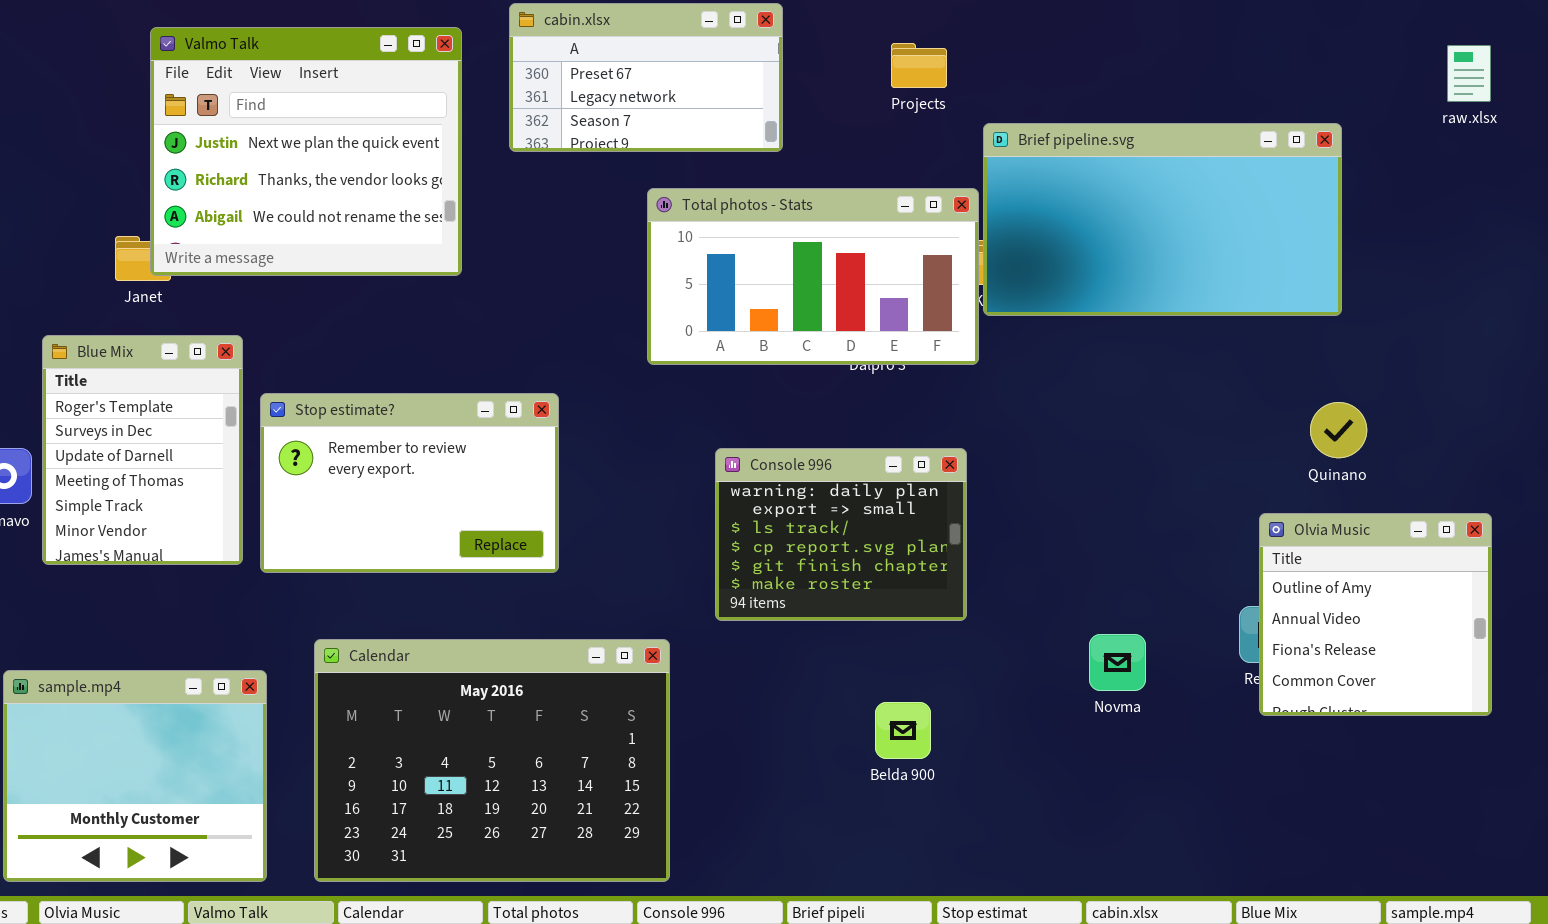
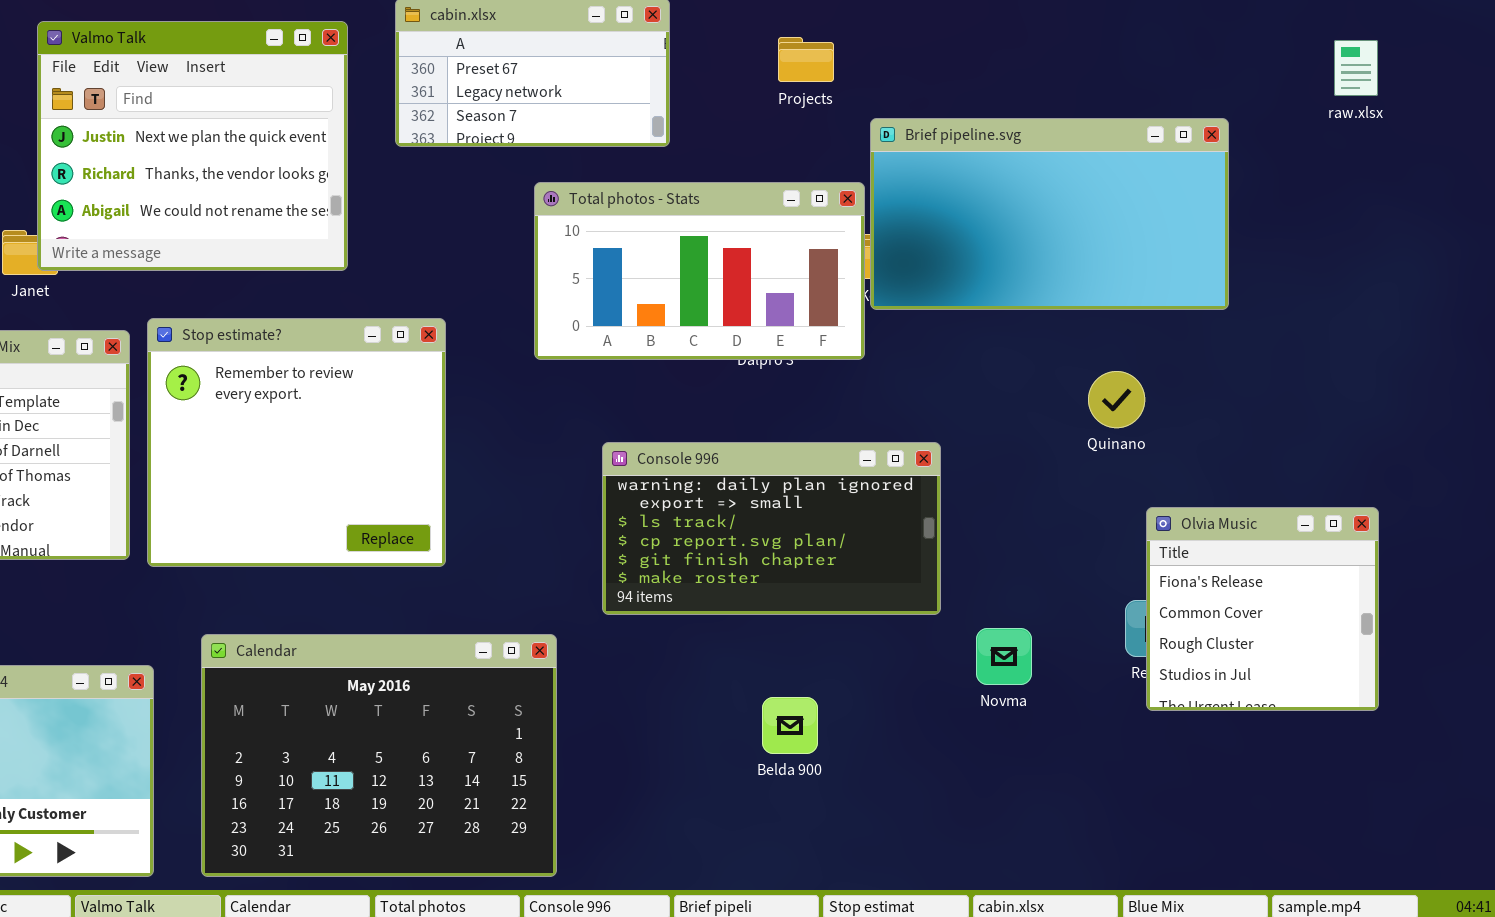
Stop estimate?: [260,393,559,573] -> [147,318,446,567], resized
Quinano: [1310,402,1367,458] -> [1088,371,1145,428], moved
Console 996: [715,448,967,621] -> [602,442,941,615], resized
Olvia Music: [1259,513,1492,716] -> [1146,507,1379,711], scrolled down 2 rows

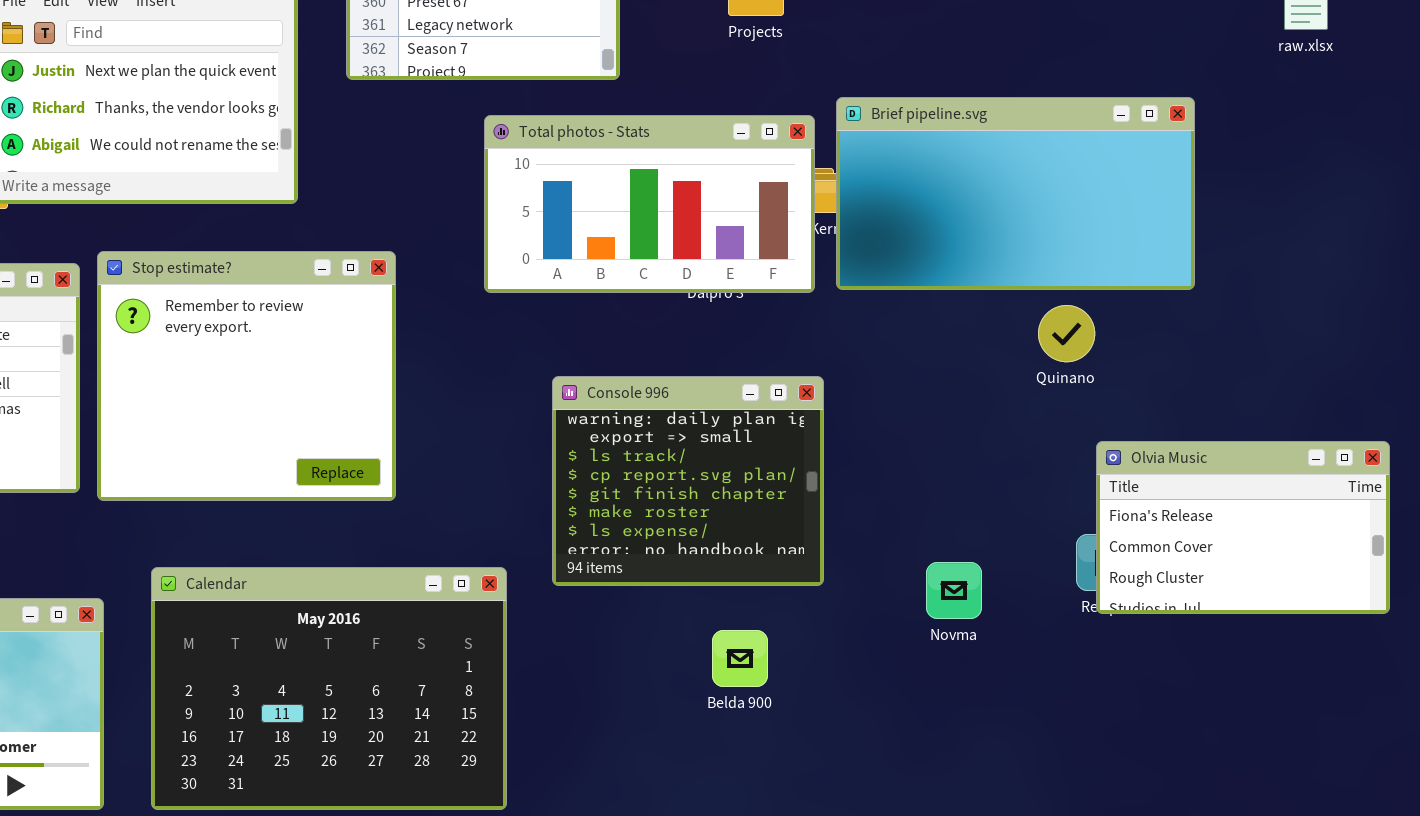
Brief pipeline.svg: [870,118,1229,310] -> [836,97,1195,290], moved
Console 996: [602,442,941,615] -> [552,376,824,586], resized
Olvia Music: [1146,507,1379,711] -> [1096,441,1390,614], resized

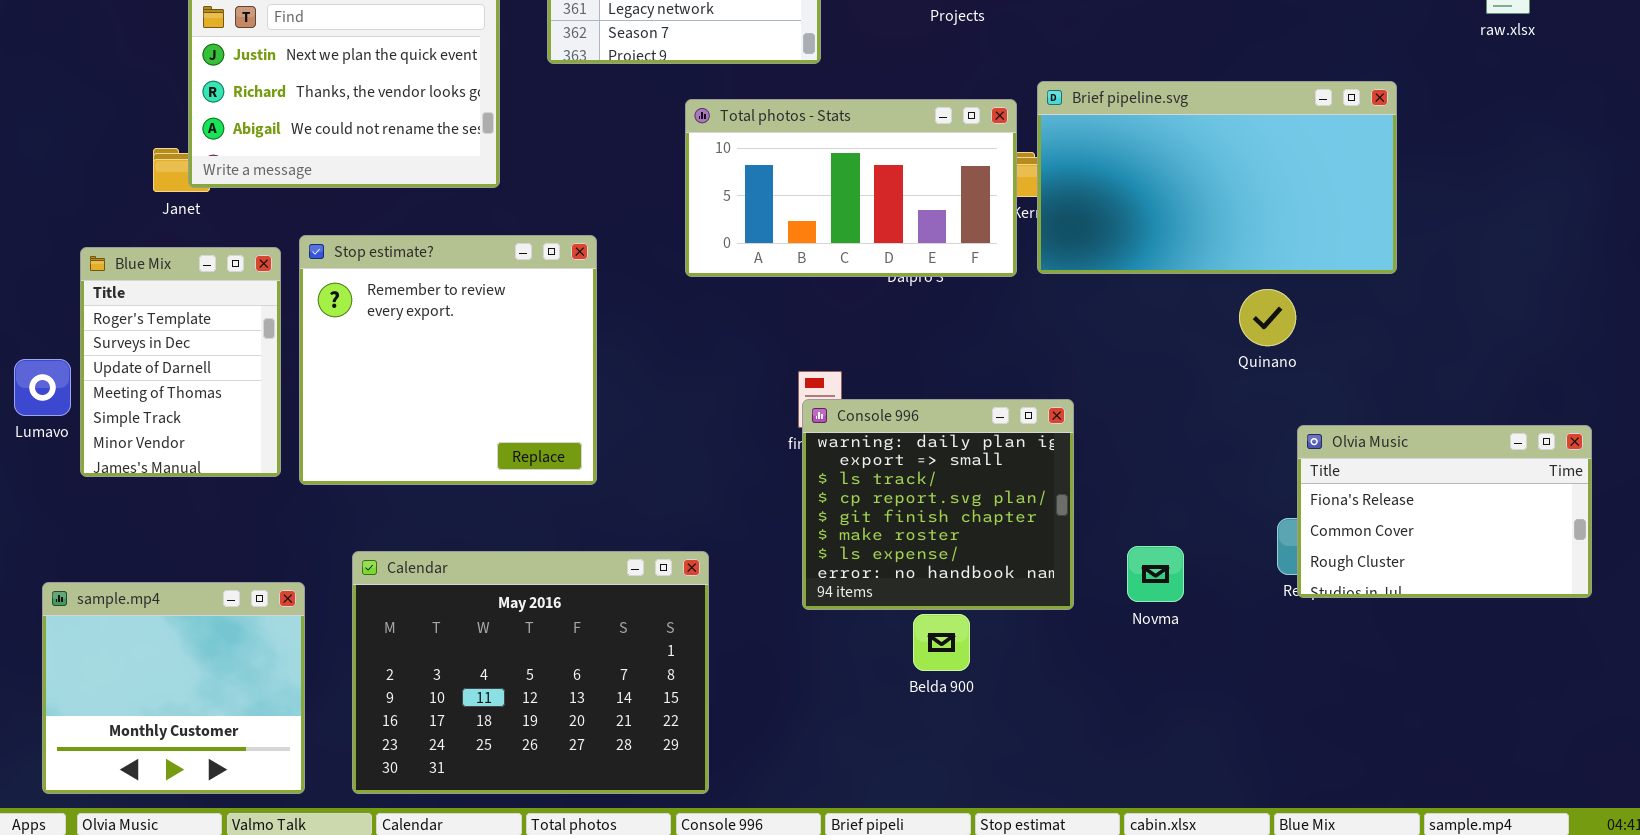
Console 996: [552,376,824,586] -> [802,399,1074,610], moved

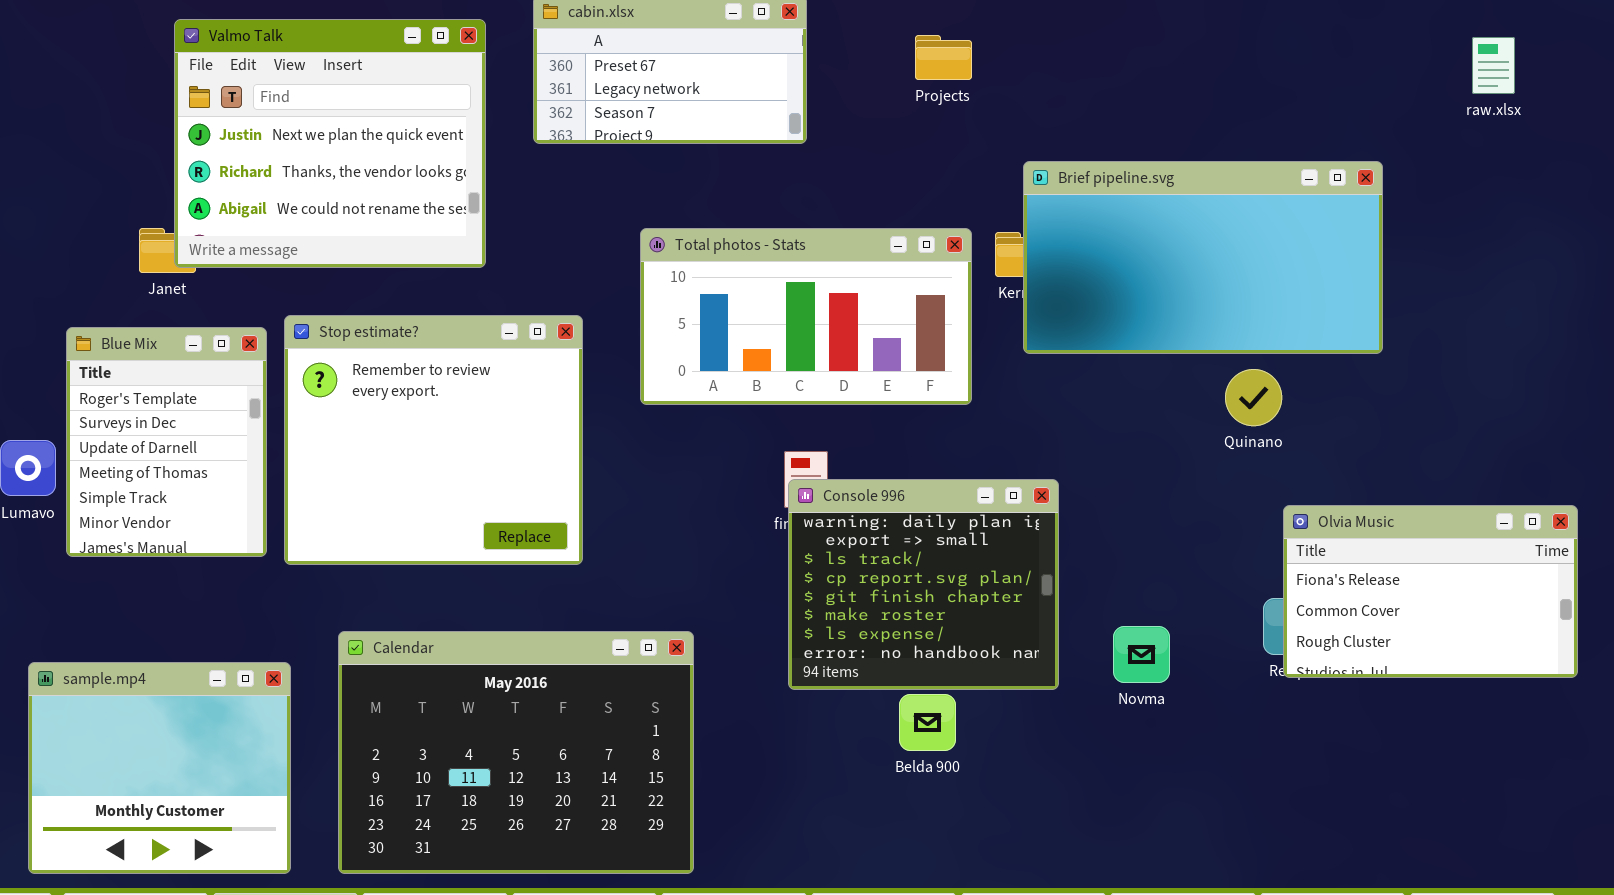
Total photos - Stats: [685,99,1017,277] -> [640,228,972,405], moved

